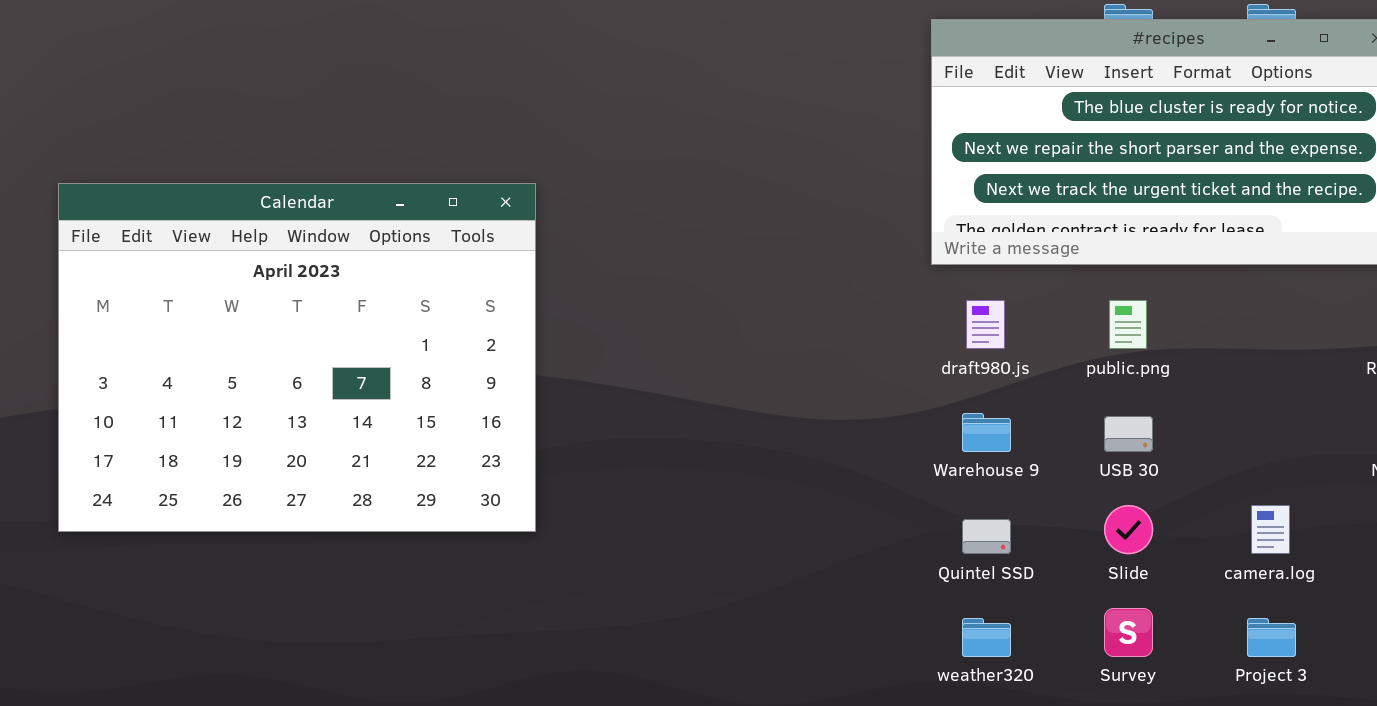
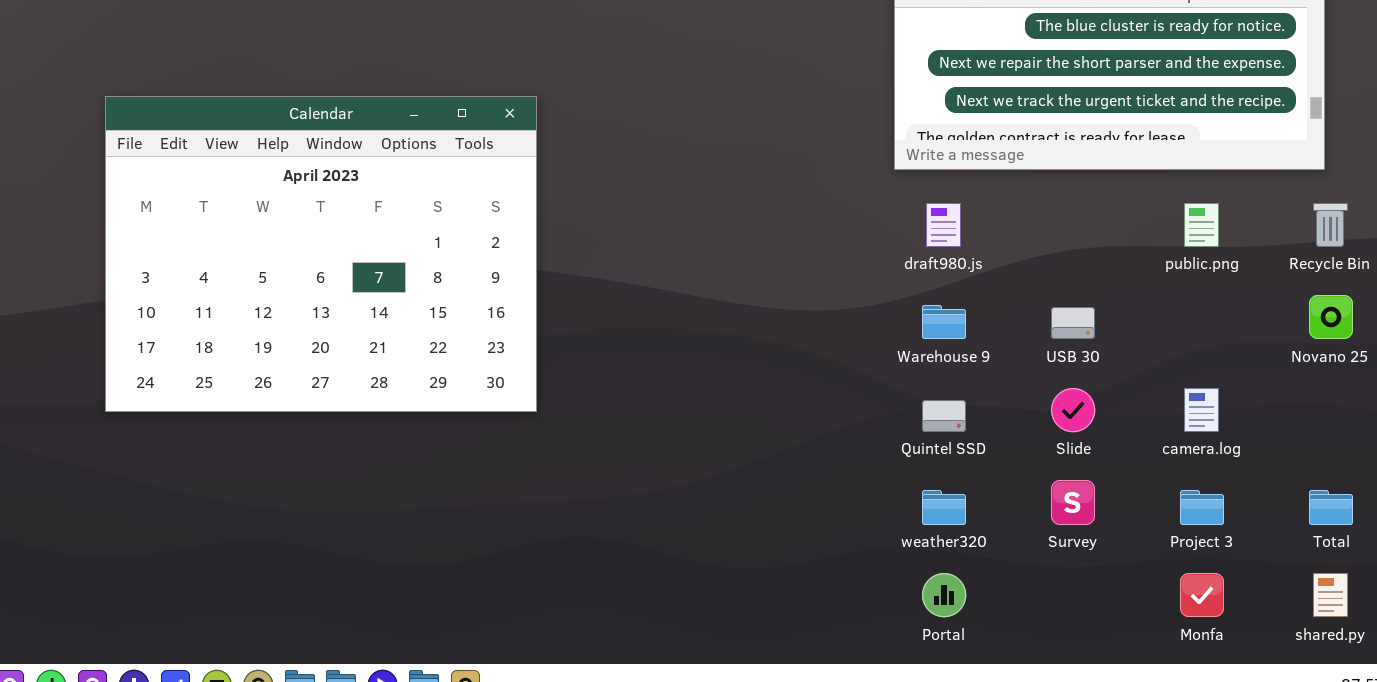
public.png: [1109,300,1147,349] -> [1184,203,1219,247], moved

